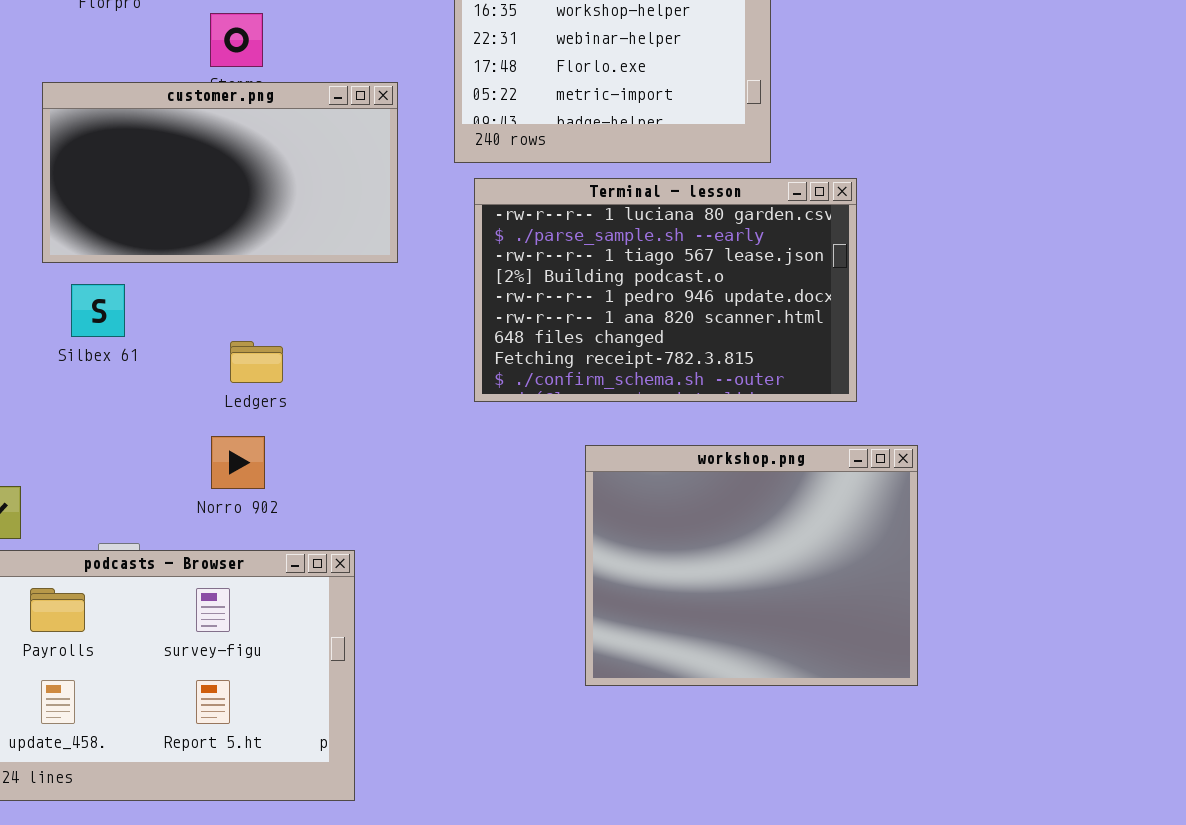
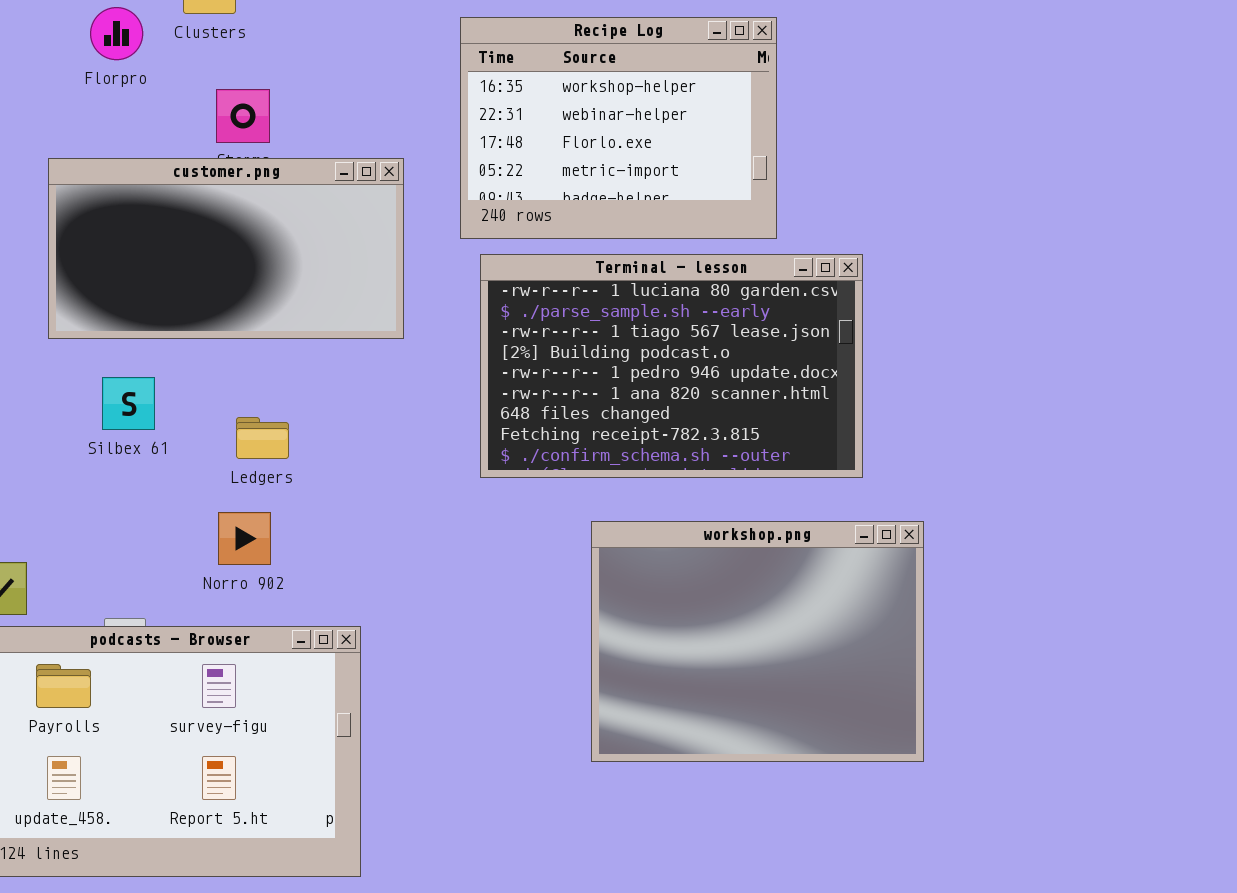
Silbex 61: [71,284,125,337] -> [102,377,155,430], moved

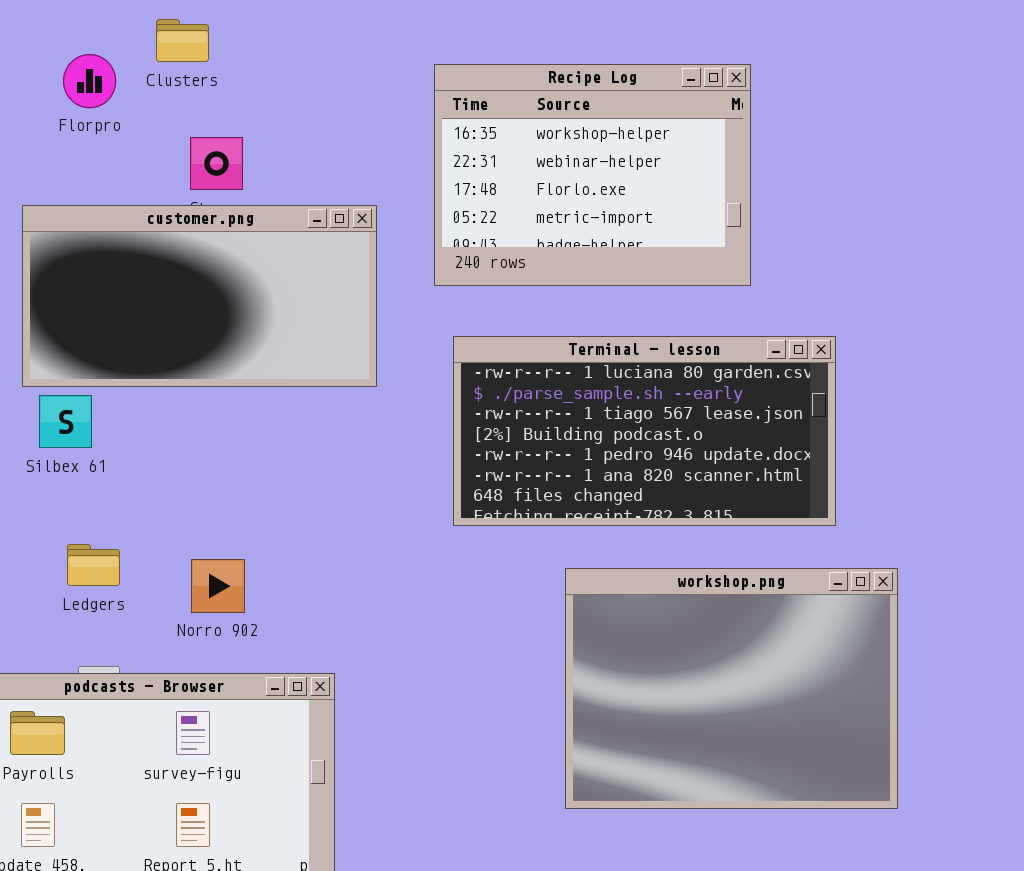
Terminal - lesson: [480,254,863,478] -> [453,336,836,526], resized
Silbex 61: [102,377,155,430] -> [39,395,92,448], moved
Ledgers: [236,417,289,459] -> [67,544,120,586], moved

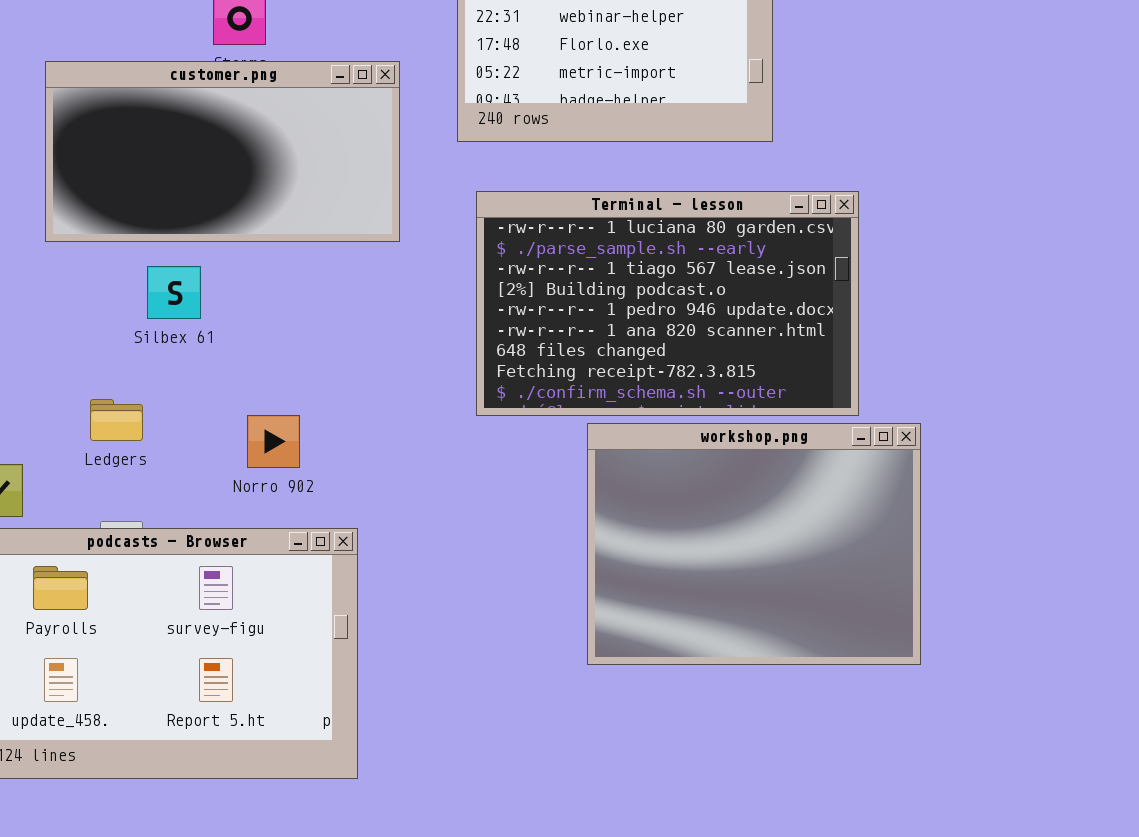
Terminal - lesson: [453,336,836,526] -> [476,191,859,416], resized
Silbex 61: [39,395,92,448] -> [147,266,201,319], moved
Norro 902: [191,559,245,613] -> [247,415,300,468], moved

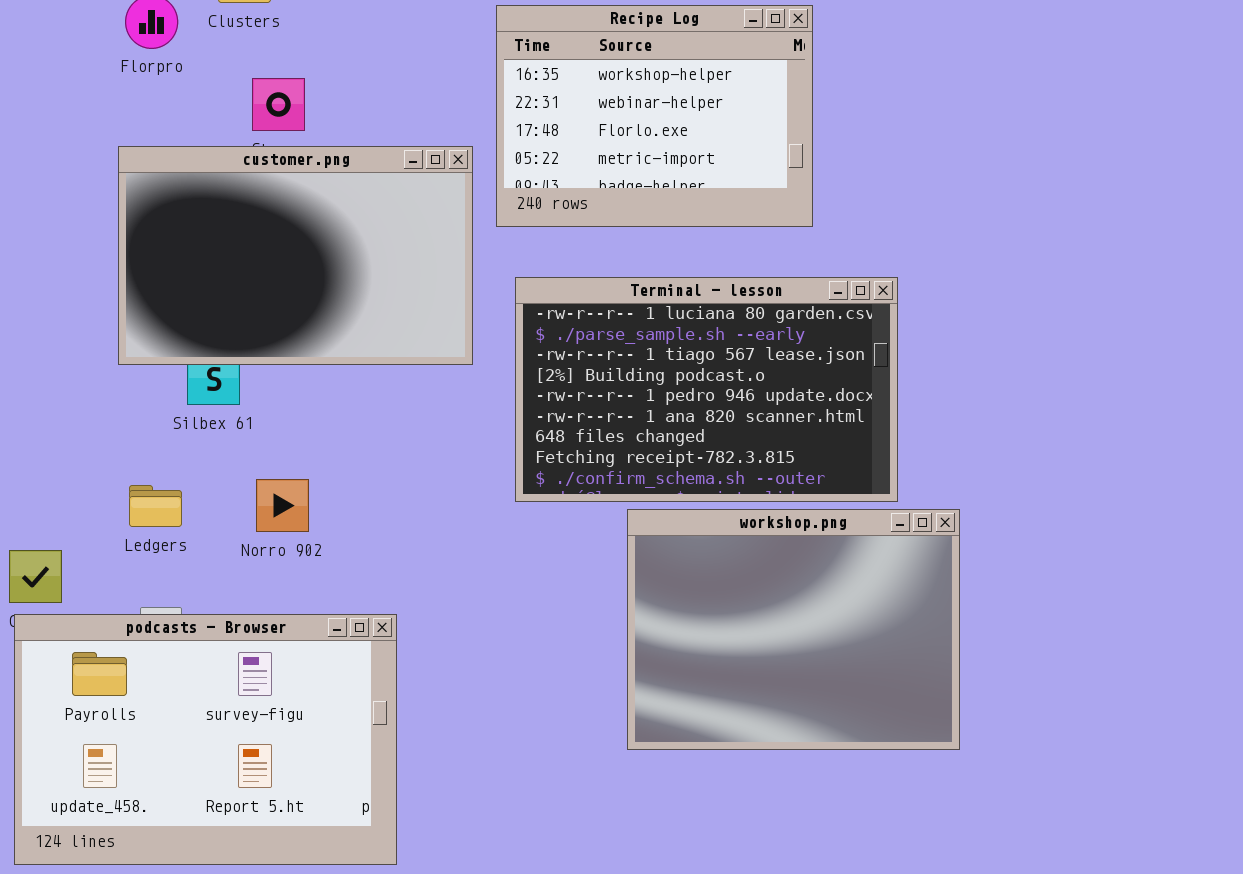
customer.png: [45,61,400,242] -> [118,146,473,365], moved, resized
Norro 902: [247,415,300,468] -> [256,479,309,532], moved

